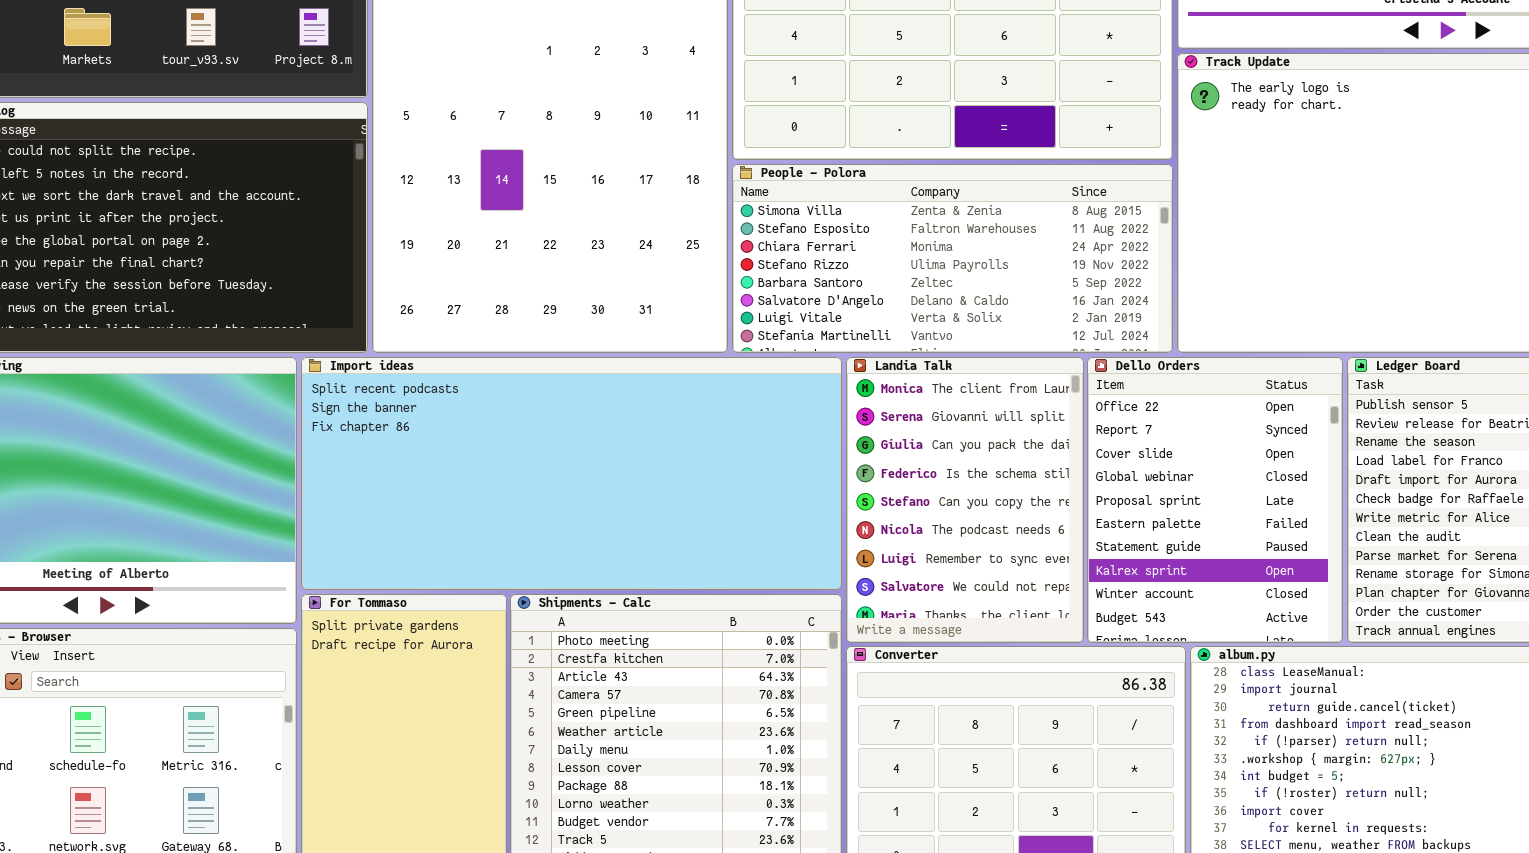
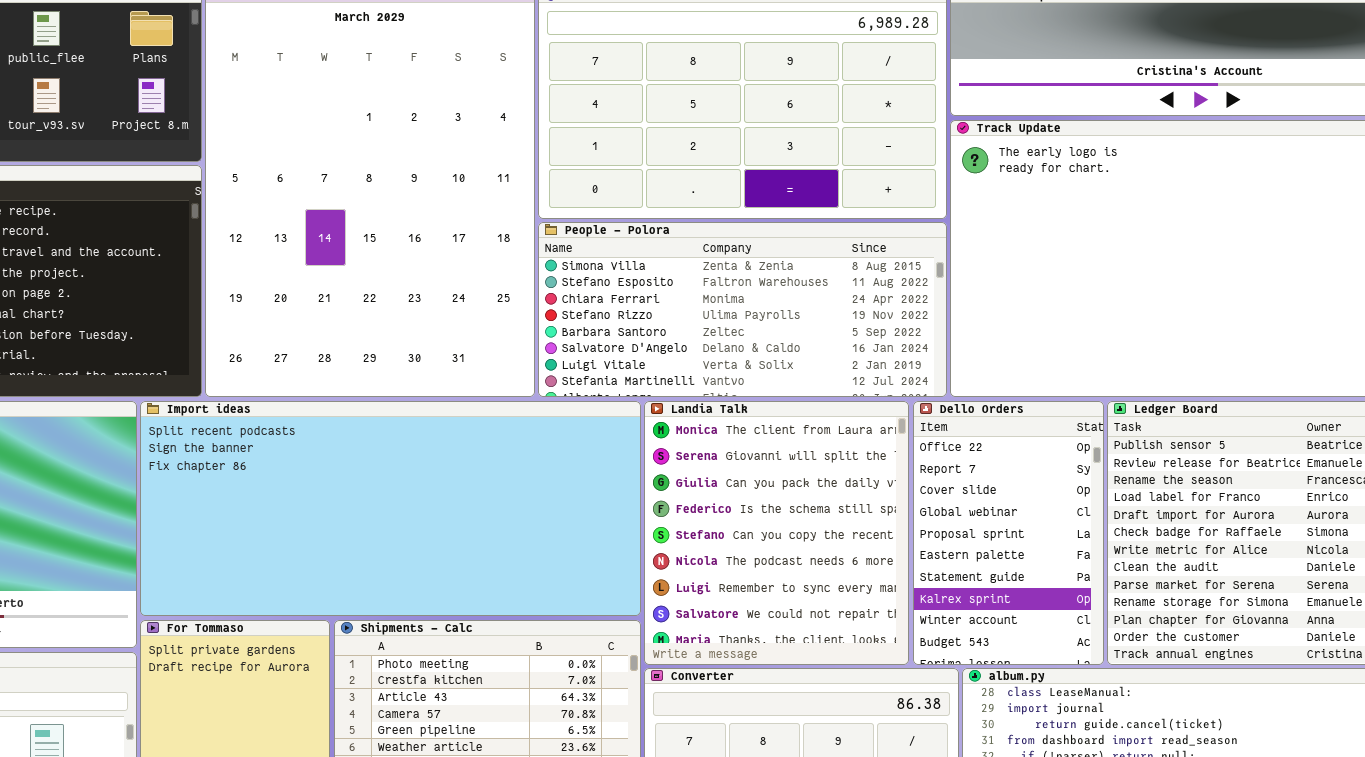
Landia Talk: [846,357,1084,643] -> [644,401,909,665], resized
Dello Orders: [1087,357,1343,643] -> [913,401,1104,665], resized

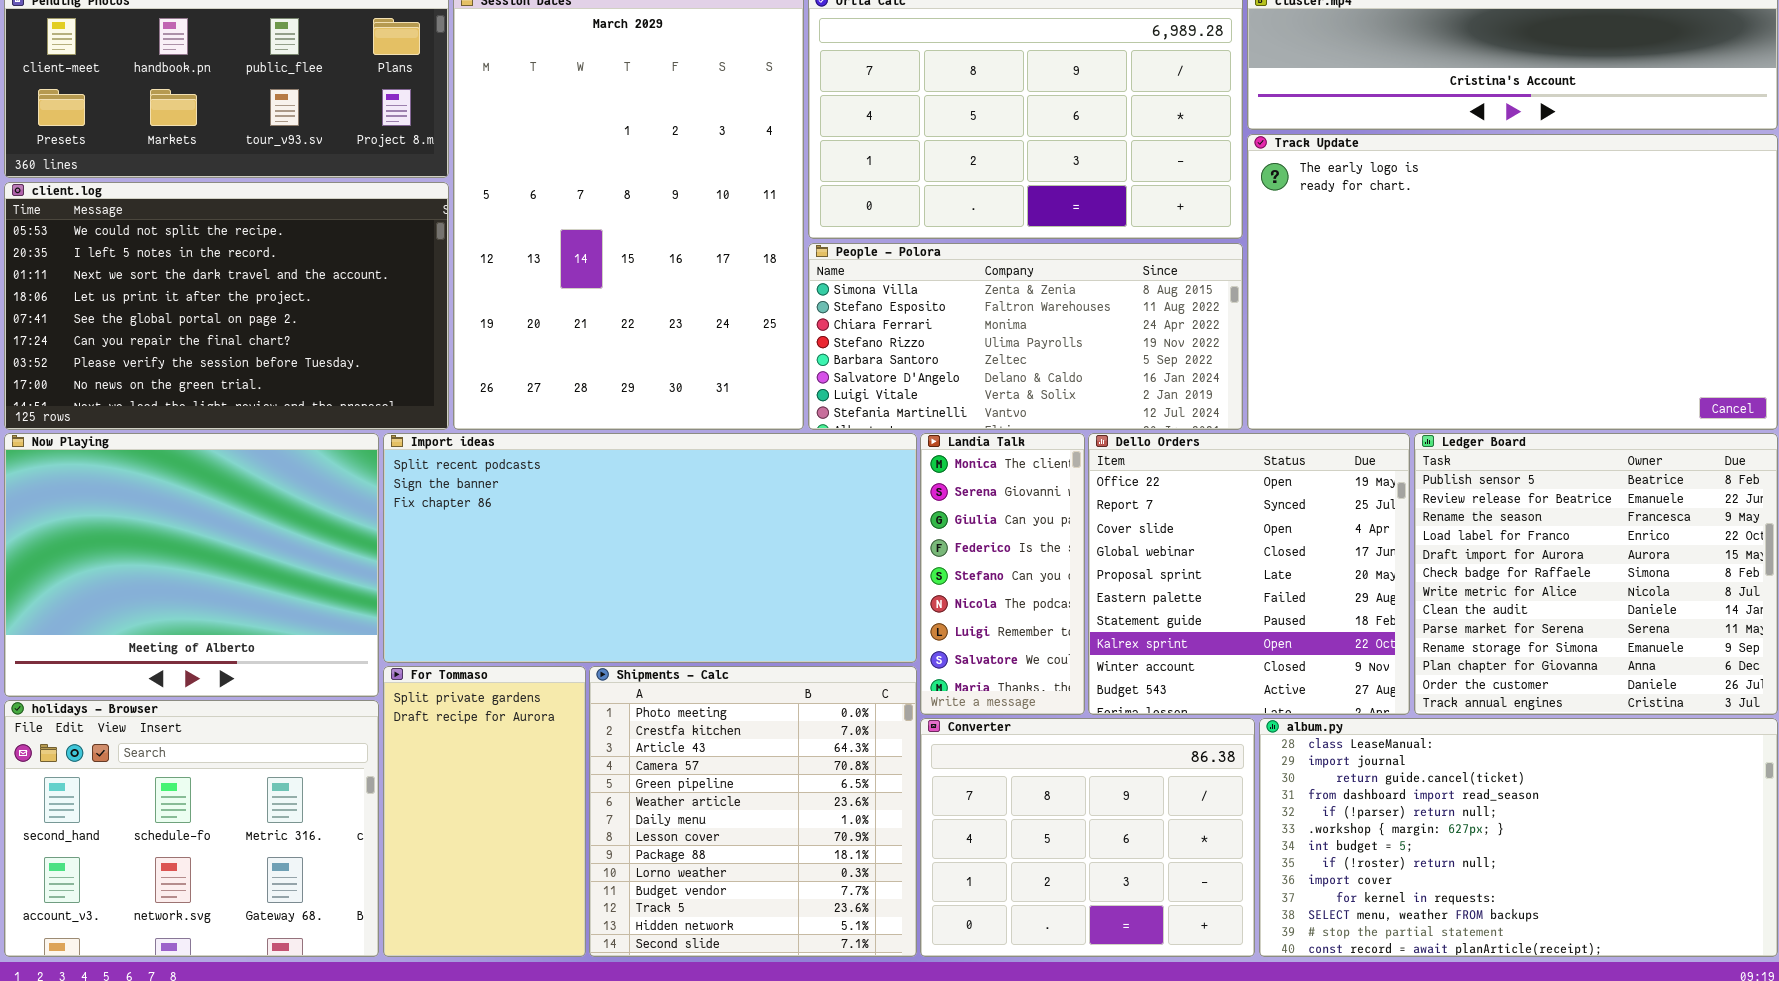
Landia Talk: [644,401,909,665] -> [920,433,1085,715], resized
Dello Orders: [913,401,1104,665] -> [1088,433,1410,715], resized

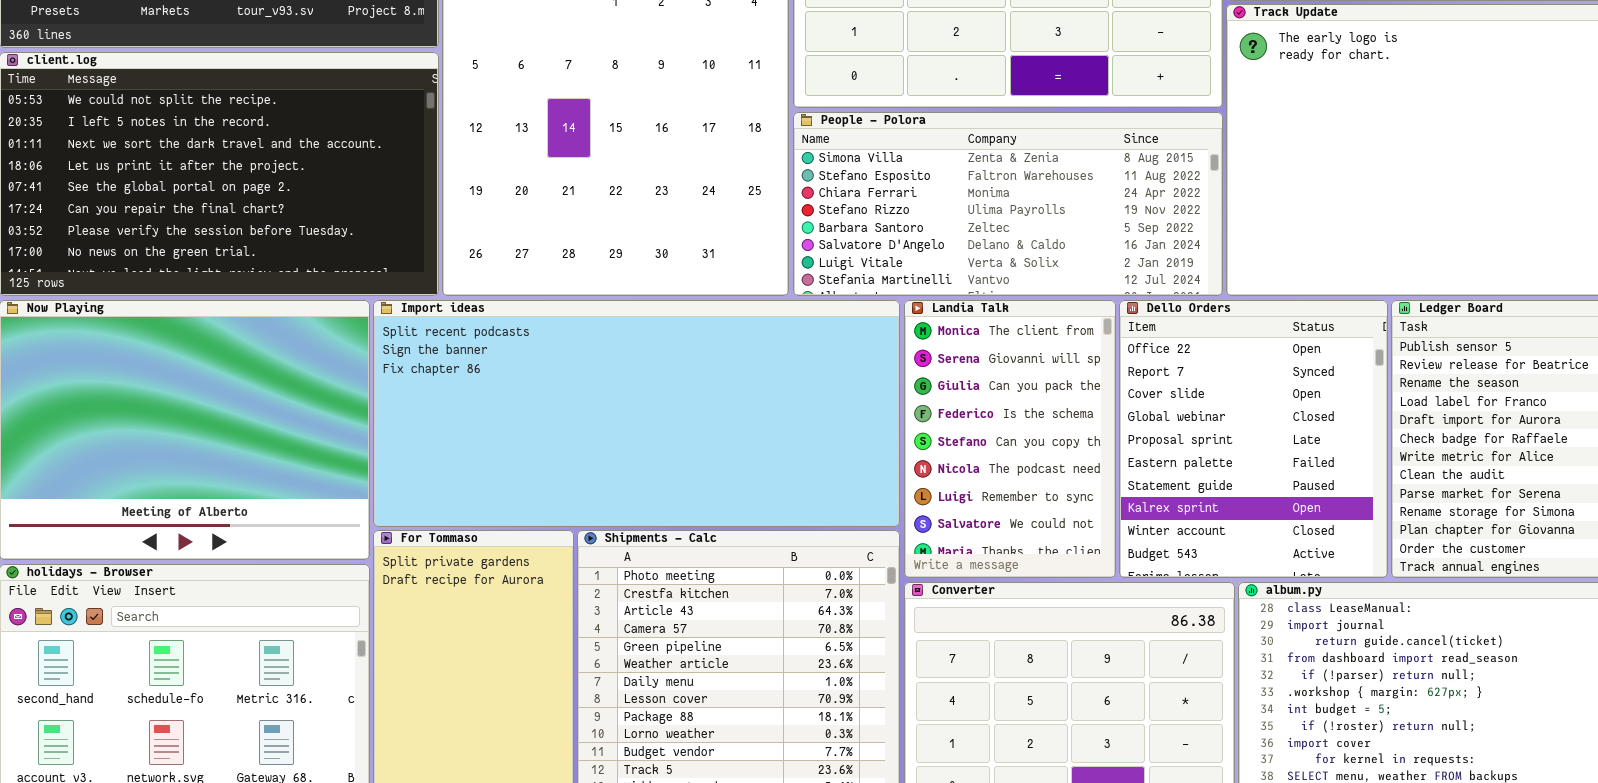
Landia Talk: [920,433,1085,715] -> [904,300,1116,578], resized
Dello Orders: [1088,433,1410,715] -> [1119,300,1388,578], resized

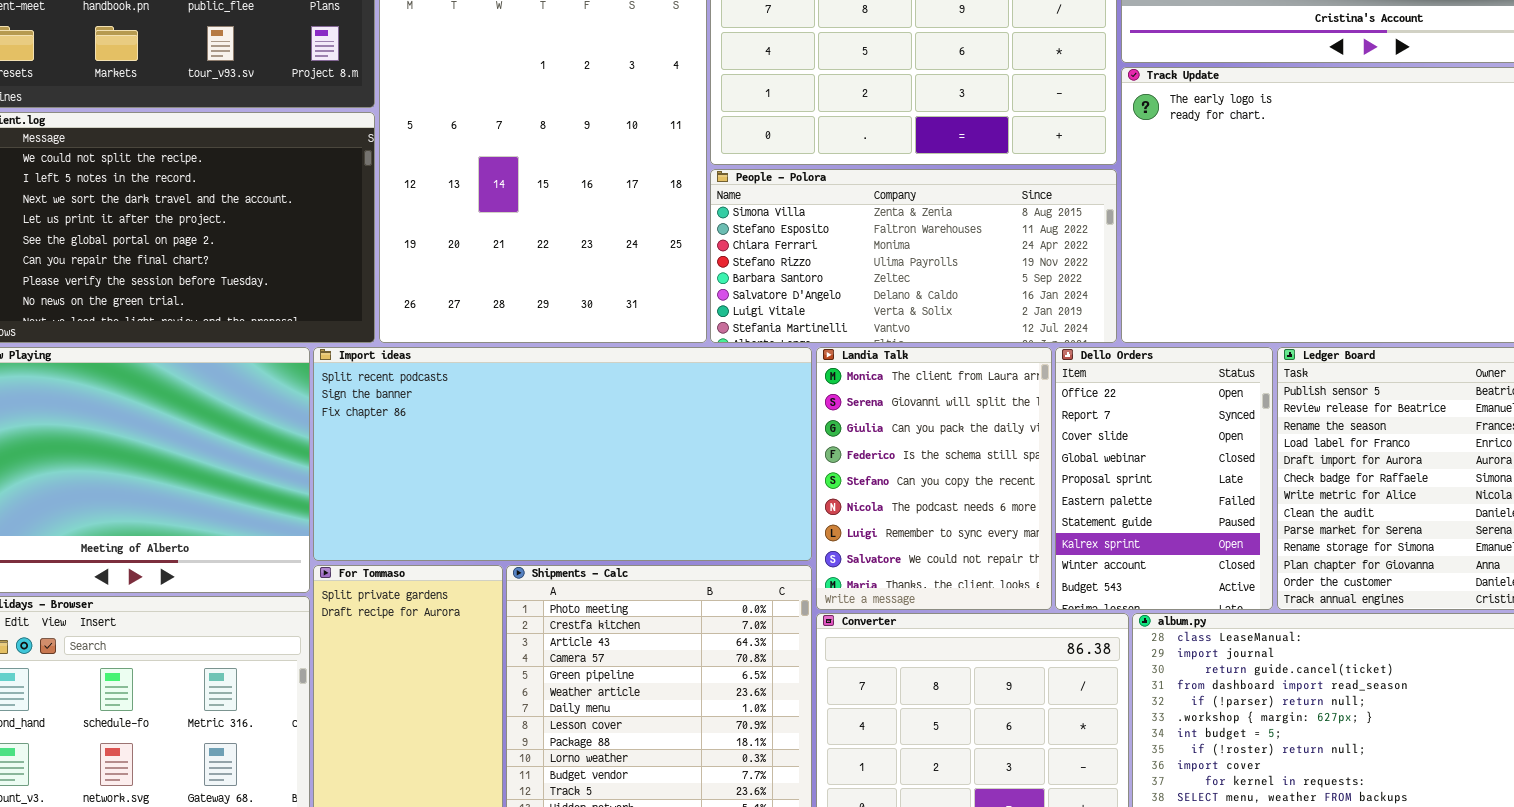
Landia Talk: [904,300,1116,578] -> [816,347,1052,610], resized
Dello Orders: [1119,300,1388,578] -> [1055,347,1273,610], resized

